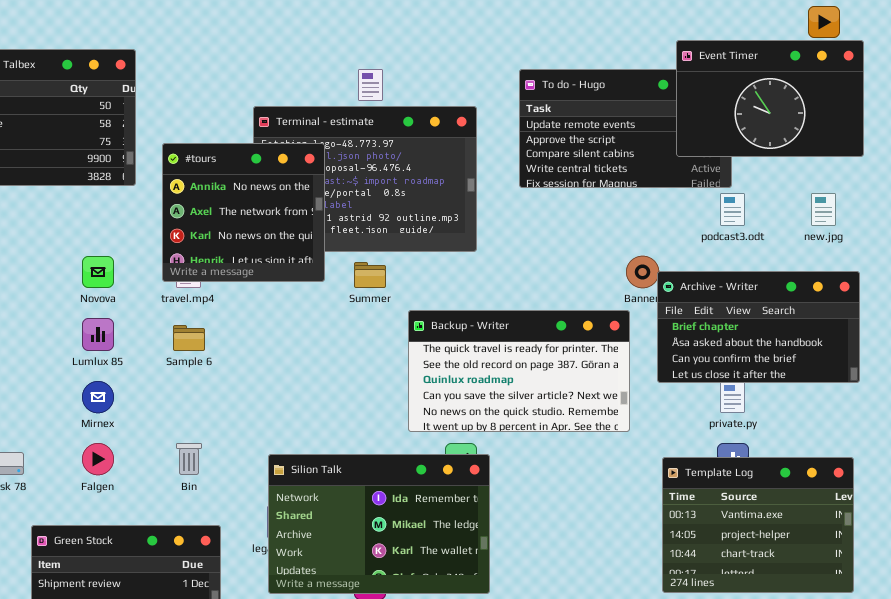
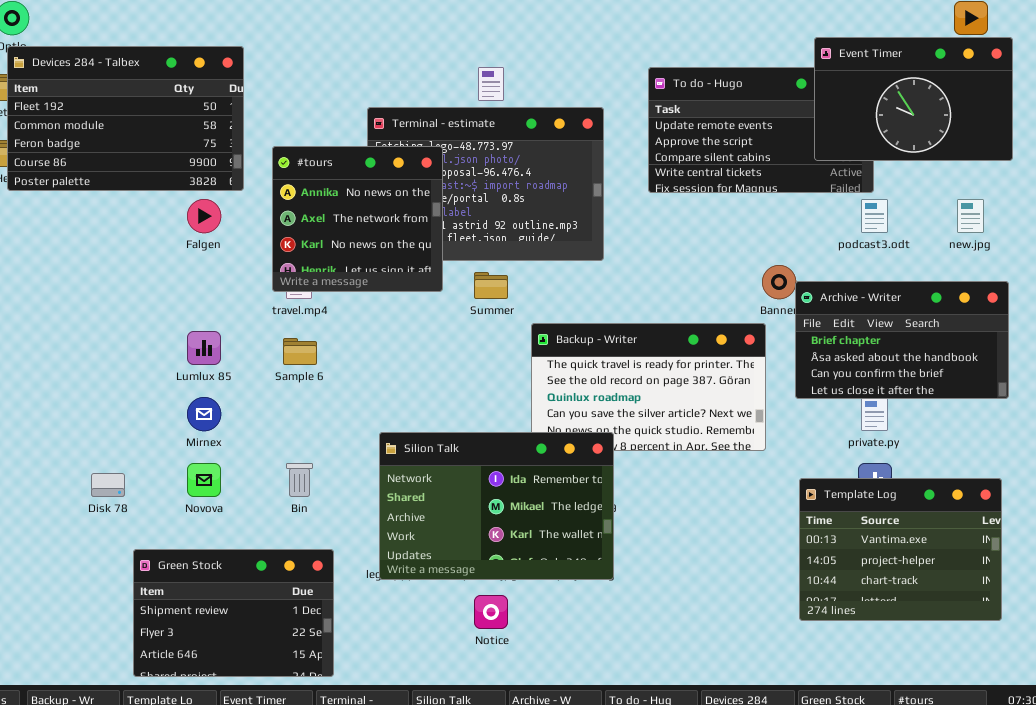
Novova: [82,256,114,288] -> [187,463,221,497], moved
Falgen: [82,443,114,475] -> [187,199,221,233], moved
Silion Talk: [268,454,490,594] -> [379,432,614,580], moved

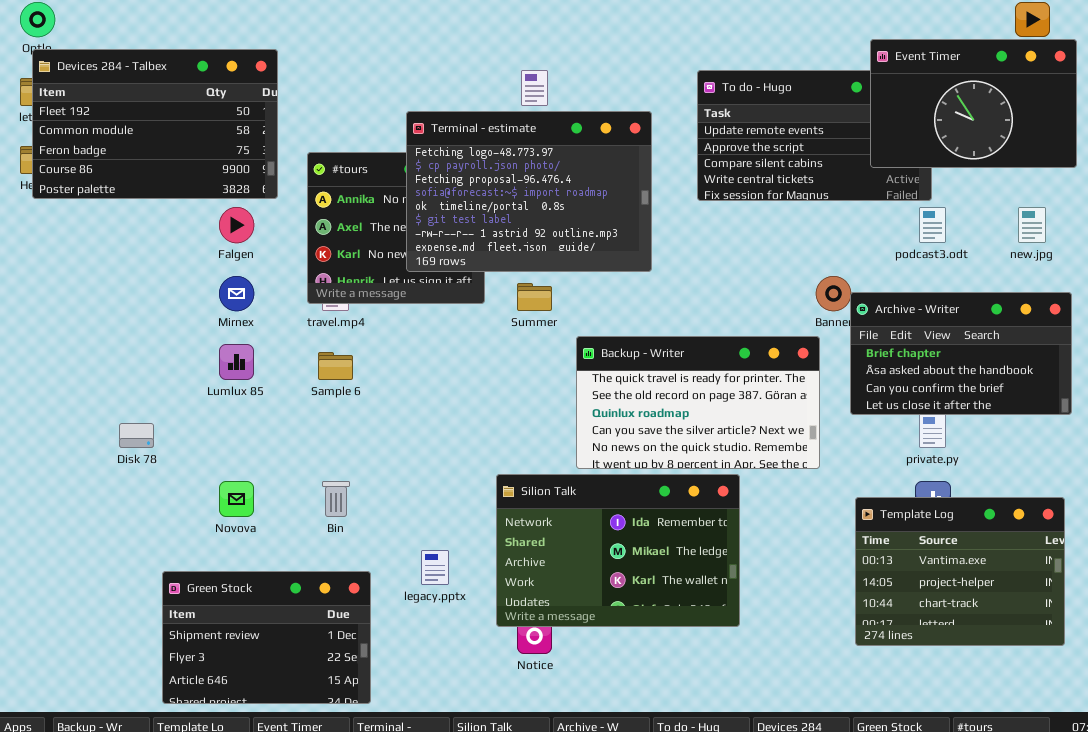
Terminal - estimate: [367,107,604,261] -> [406,111,652,272], raised
Mirnex: [187,397,221,431] -> [219,276,254,311], moved
Silion Talk: [379,432,614,580] -> [496,474,740,627], moved
Disk 78: [91,473,125,497] -> [119,423,154,448], moved

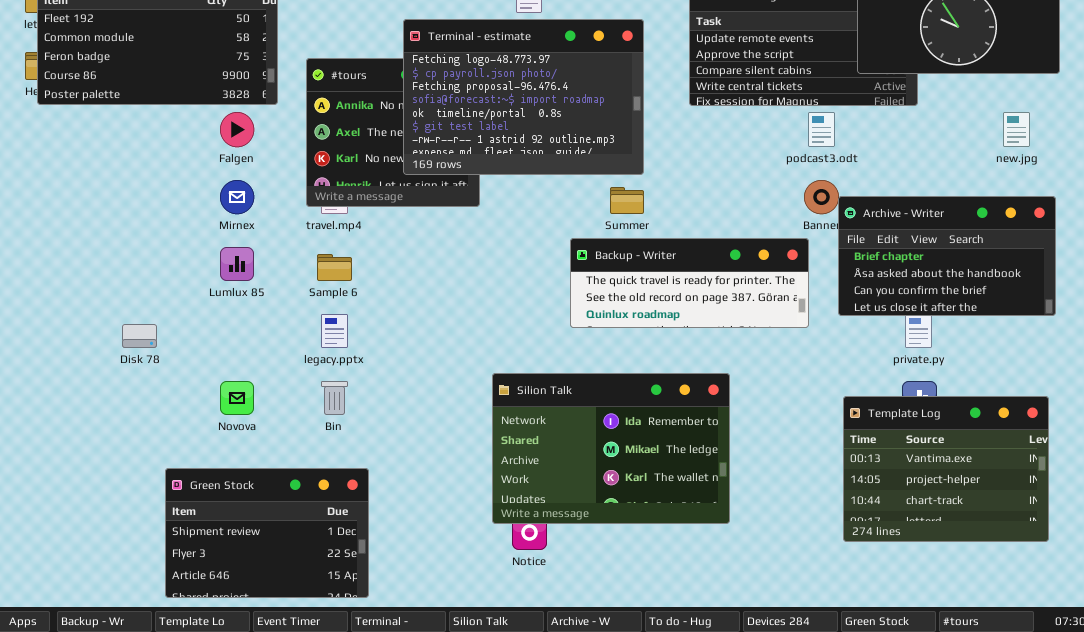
podcast3.odt: [919,207,946,243] -> [808,112,835,147], moved
Summer: [517,283,552,311] -> [610,187,644,214], moved
Backup - Writer: [576,336,820,469] -> [570,238,809,328], resized
legacy.pptx: [421,550,449,585] -> [321,314,348,348], moved

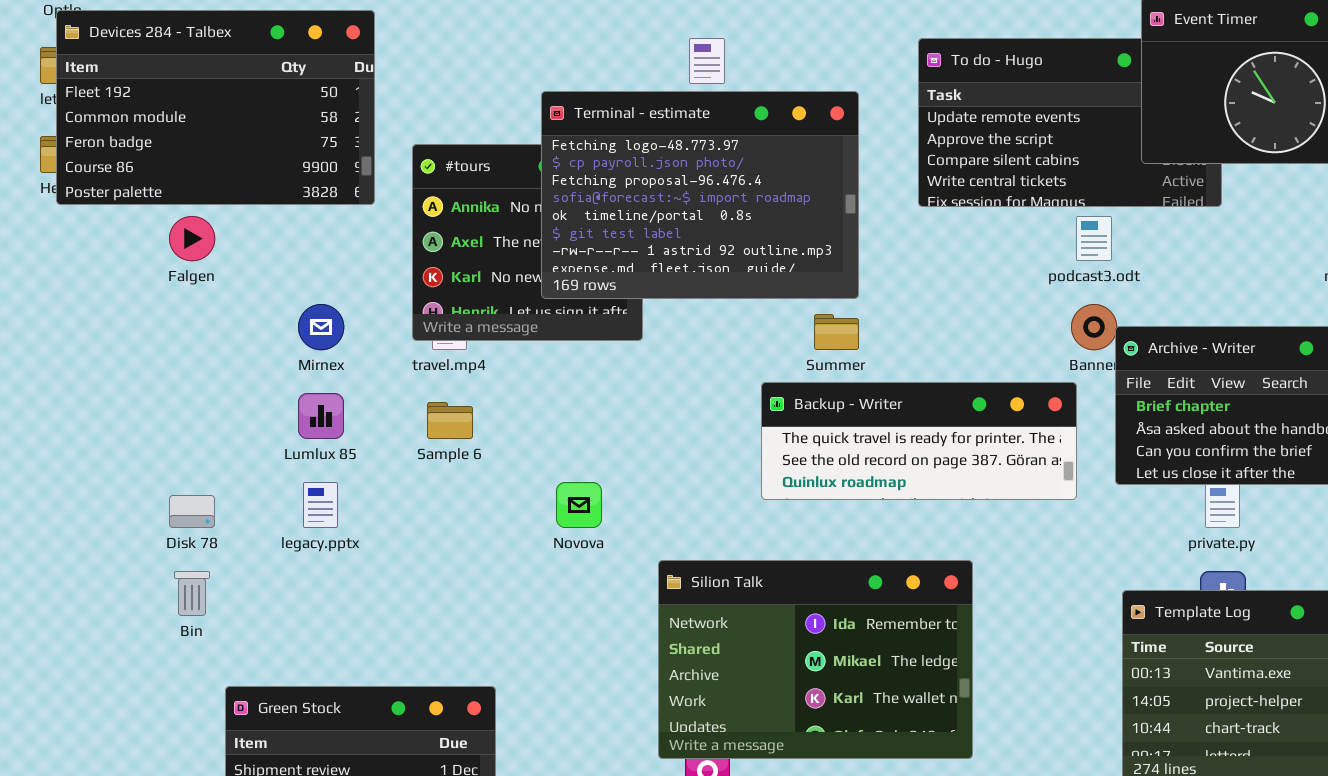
Falgen: [220,112,254,147] -> [169,216,215,261], moved
legacy.pptx: [321,314,348,348] -> [303,482,338,528], moved
Novova: [220,381,254,415] -> [556,482,602,528], moved
Bin: [321,381,348,415] -> [174,571,210,616], moved

